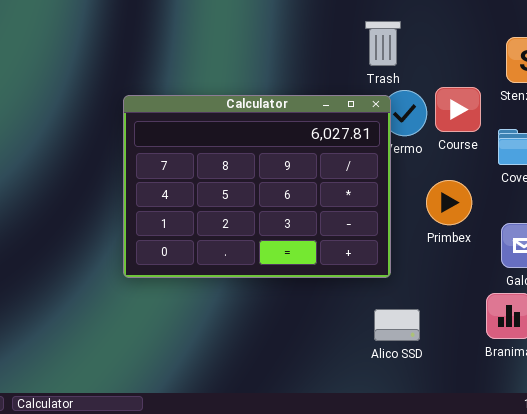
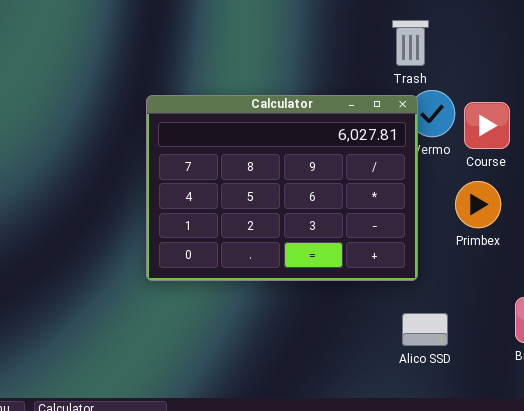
Course: [435,87,481,132] -> [464,102,510,149], moved

